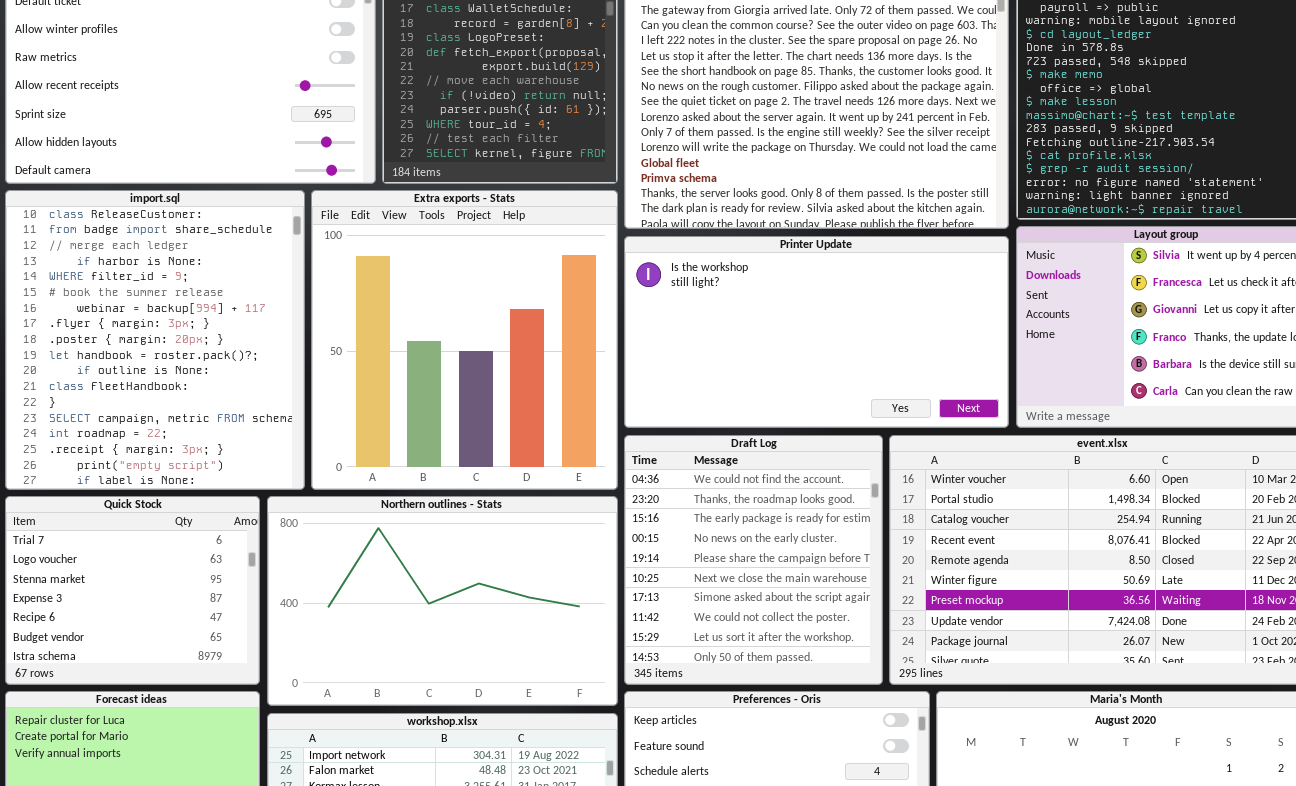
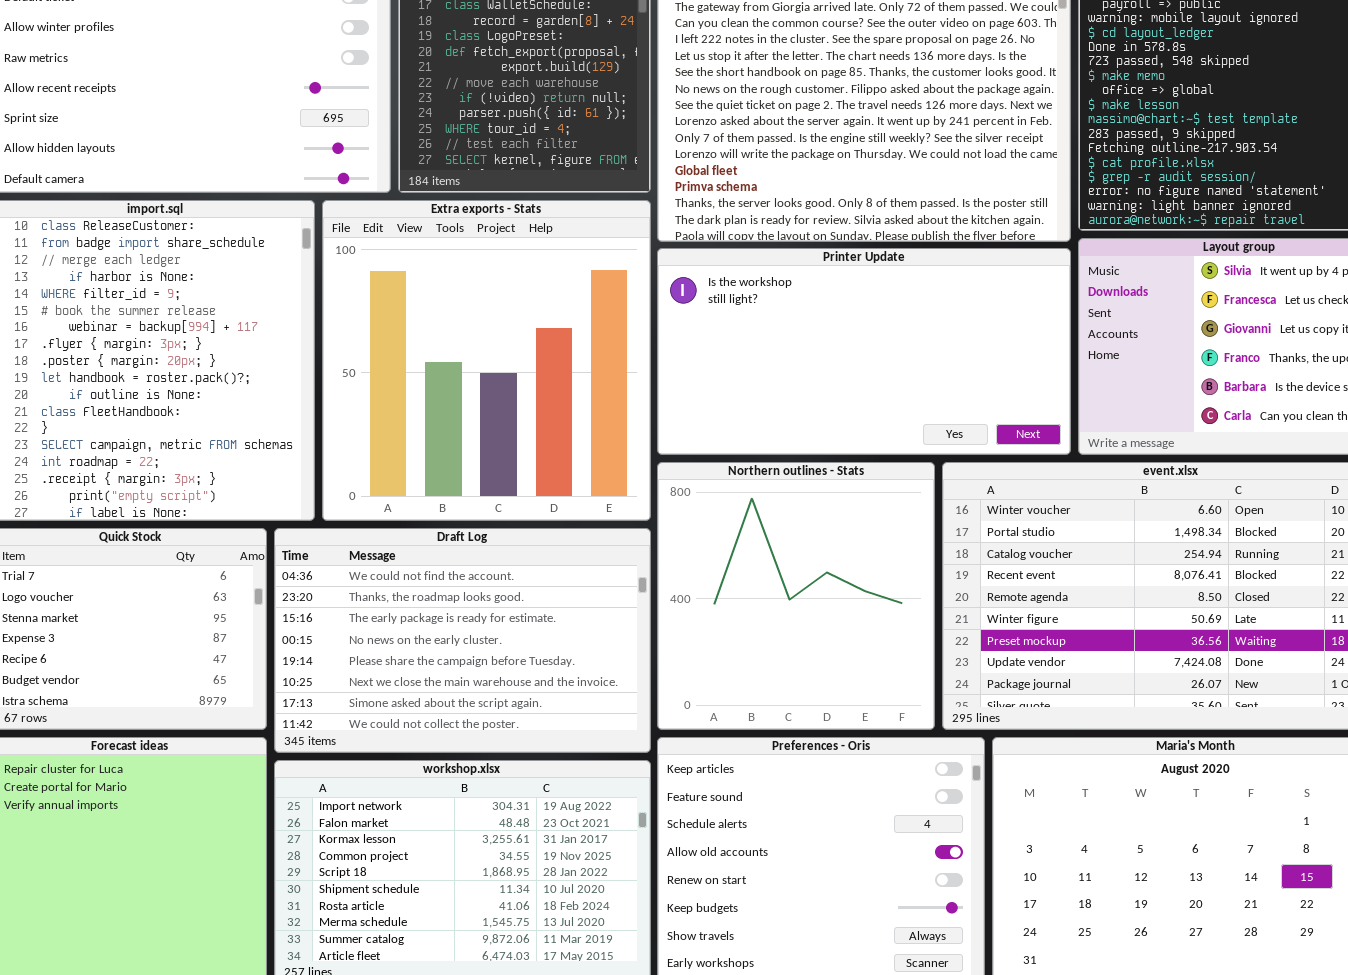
Draft Log: [624,435,883,685] -> [274,528,651,753], moved, resized
Northern outlines - Stats: [267,496,618,706] -> [657,462,935,730], moved, resized

